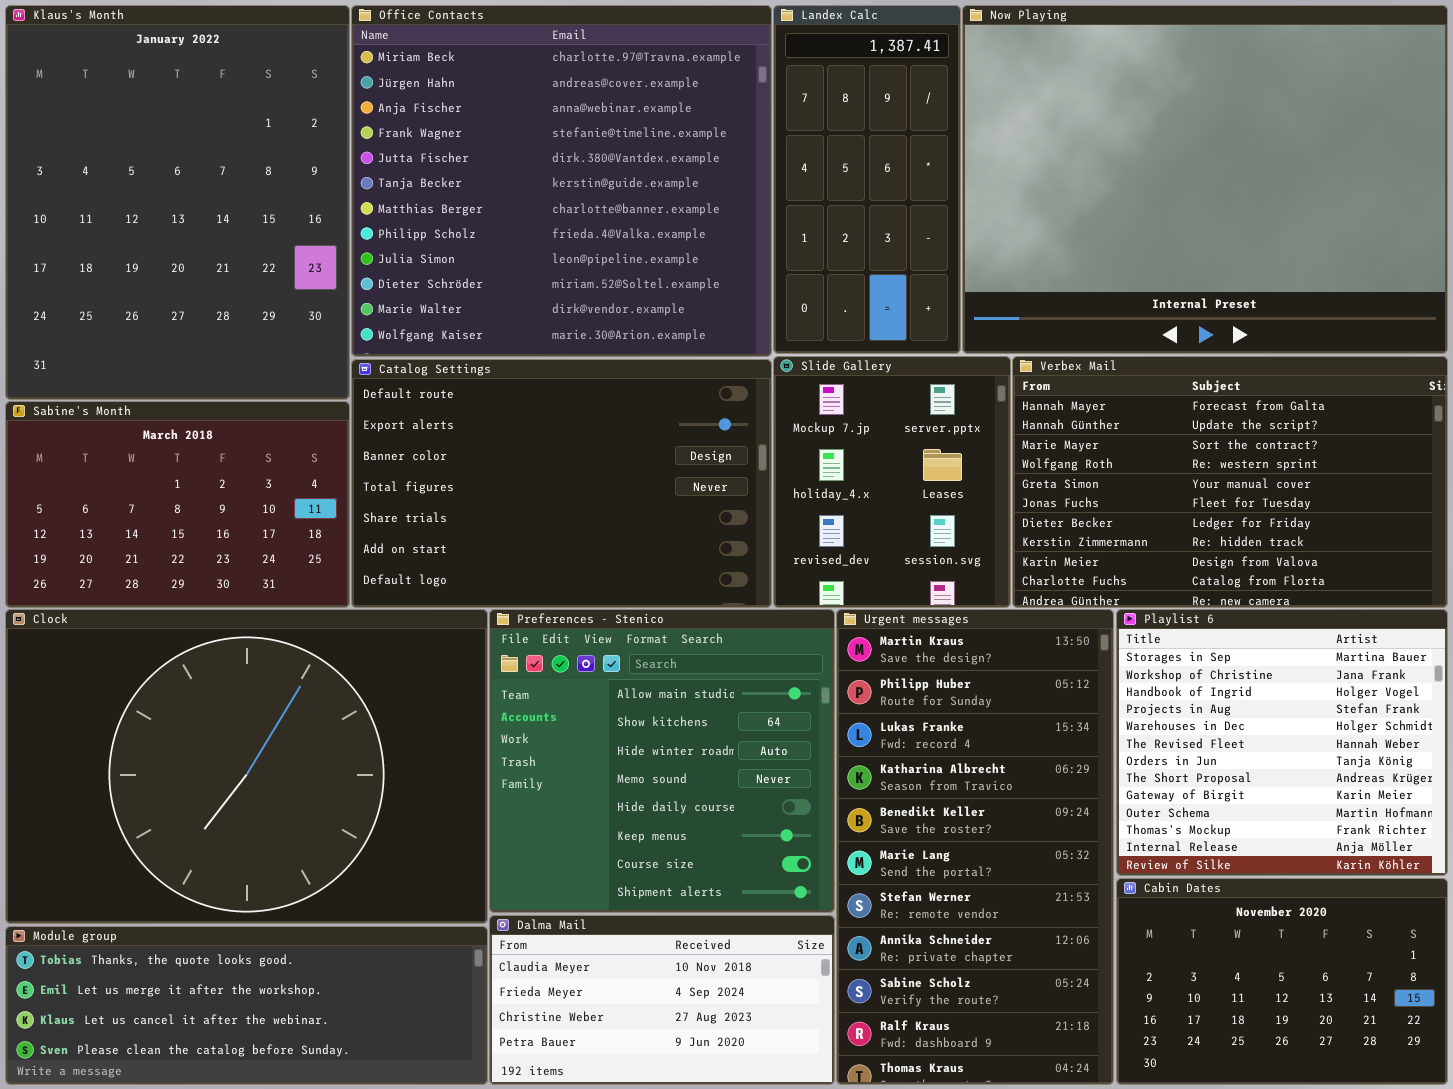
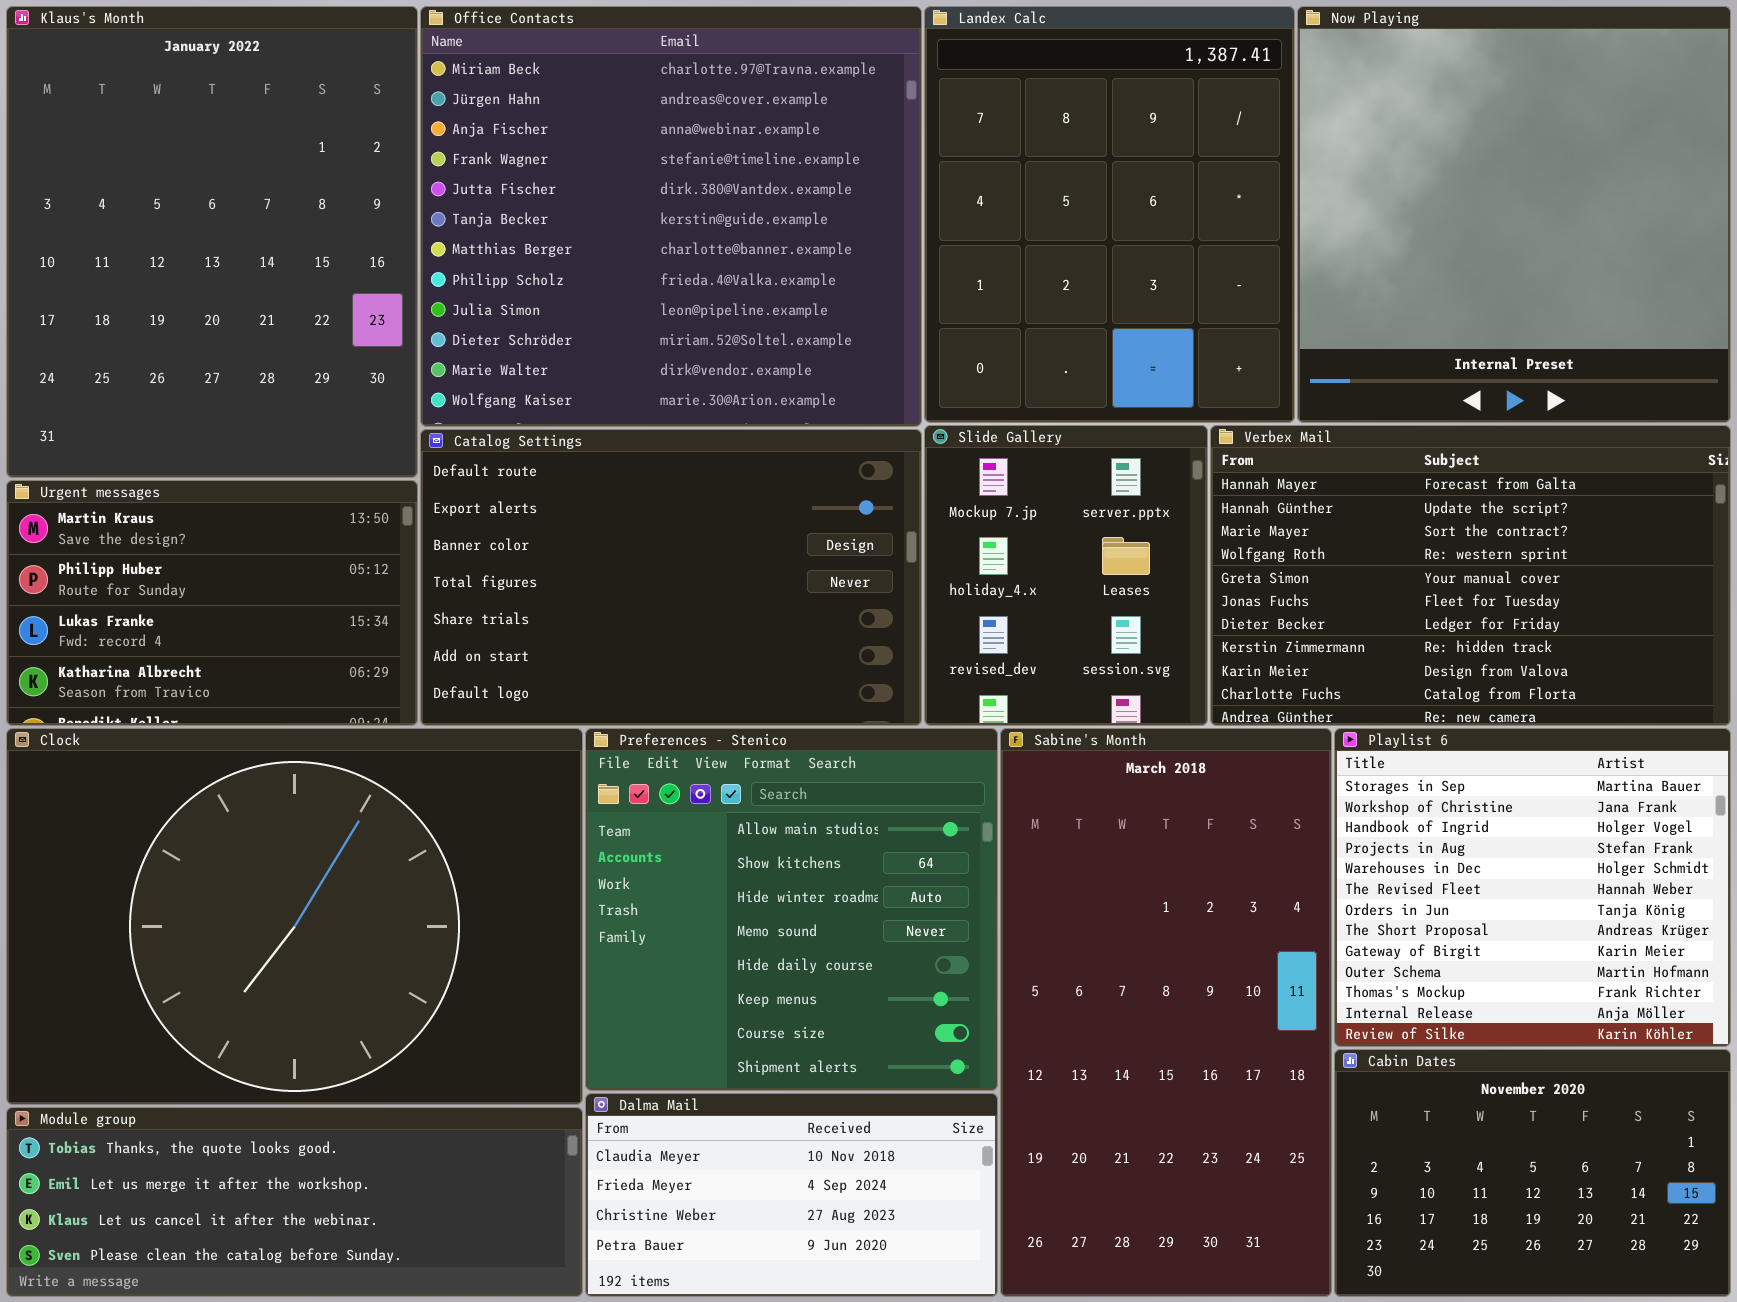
Landex Calc: [773,5,961,354] -> [924,6,1295,423], resized
Now Playing: [962,5,1448,354] -> [1297,6,1731,423], resized
Sabine's Month: [5,401,350,608] -> [1000,728,1332,1297], moved, resized
Urgent messages: [836,609,1114,1085] -> [6,480,418,726], moved, resized

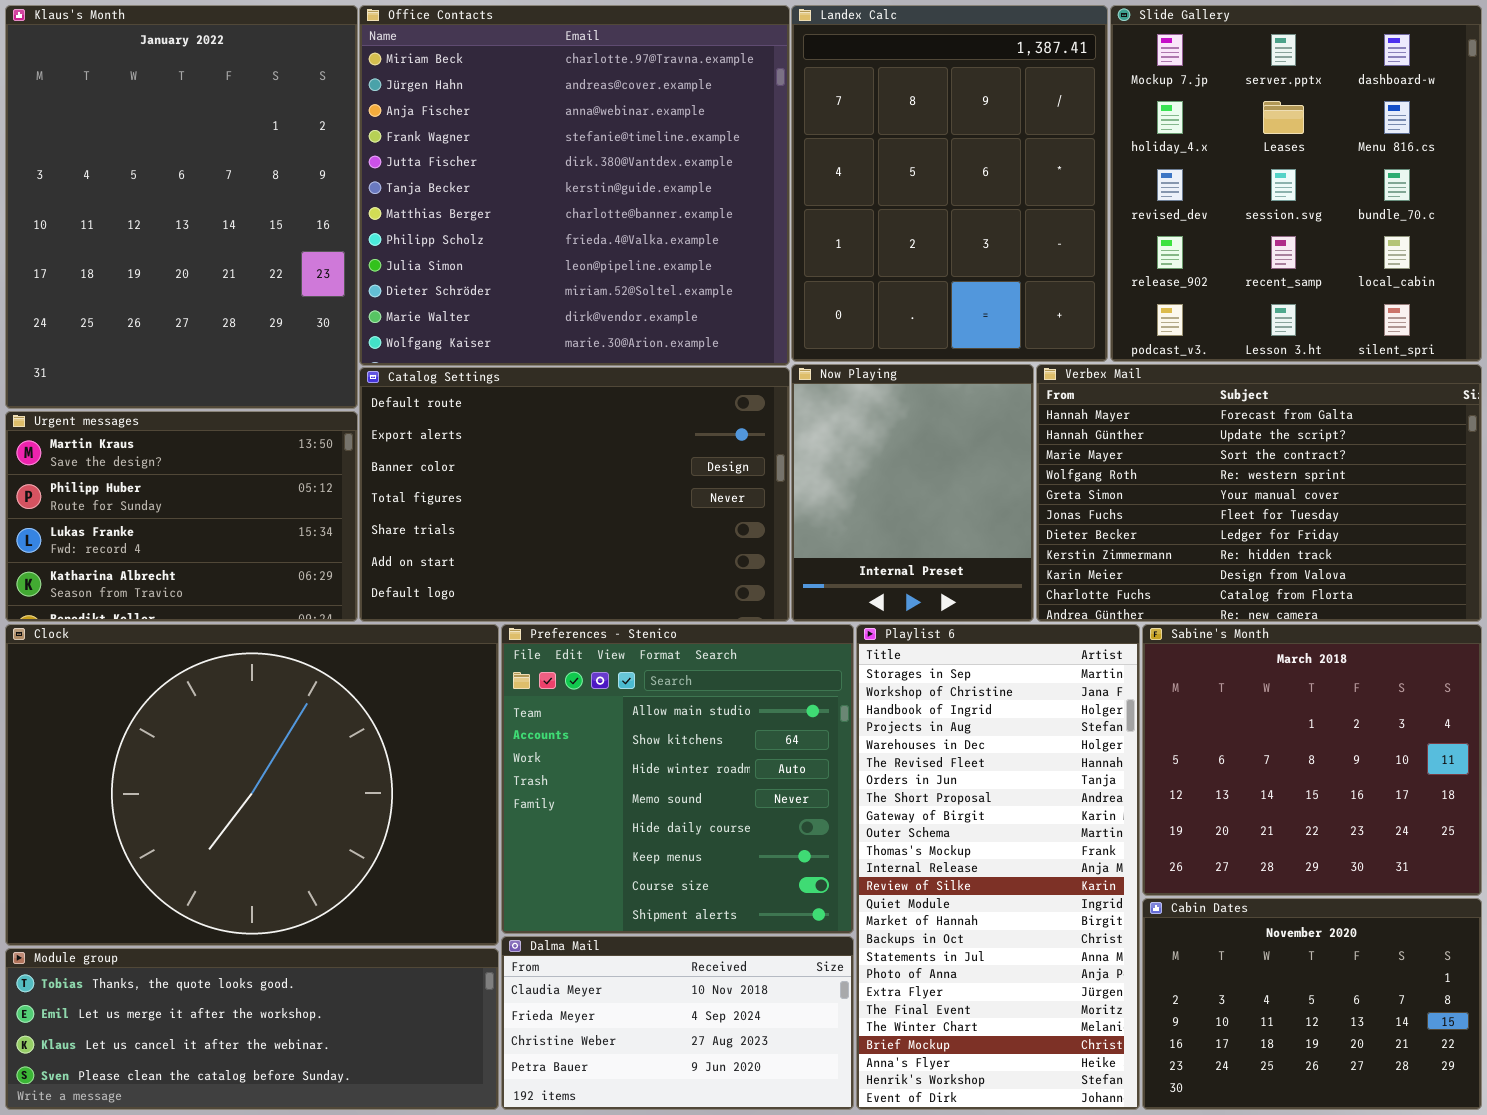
Now Playing: [1297,6,1731,423] -> [791,364,1034,622], moved, resized
Slide Gallery: [924,425,1208,726] -> [1110,5,1482,362], moved, resized
Sabine's Month: [1000,728,1332,1297] -> [1142,624,1482,896], moved, resized
Playlist 6: [1334,728,1731,1047] -> [856,624,1140,1110], moved, resized

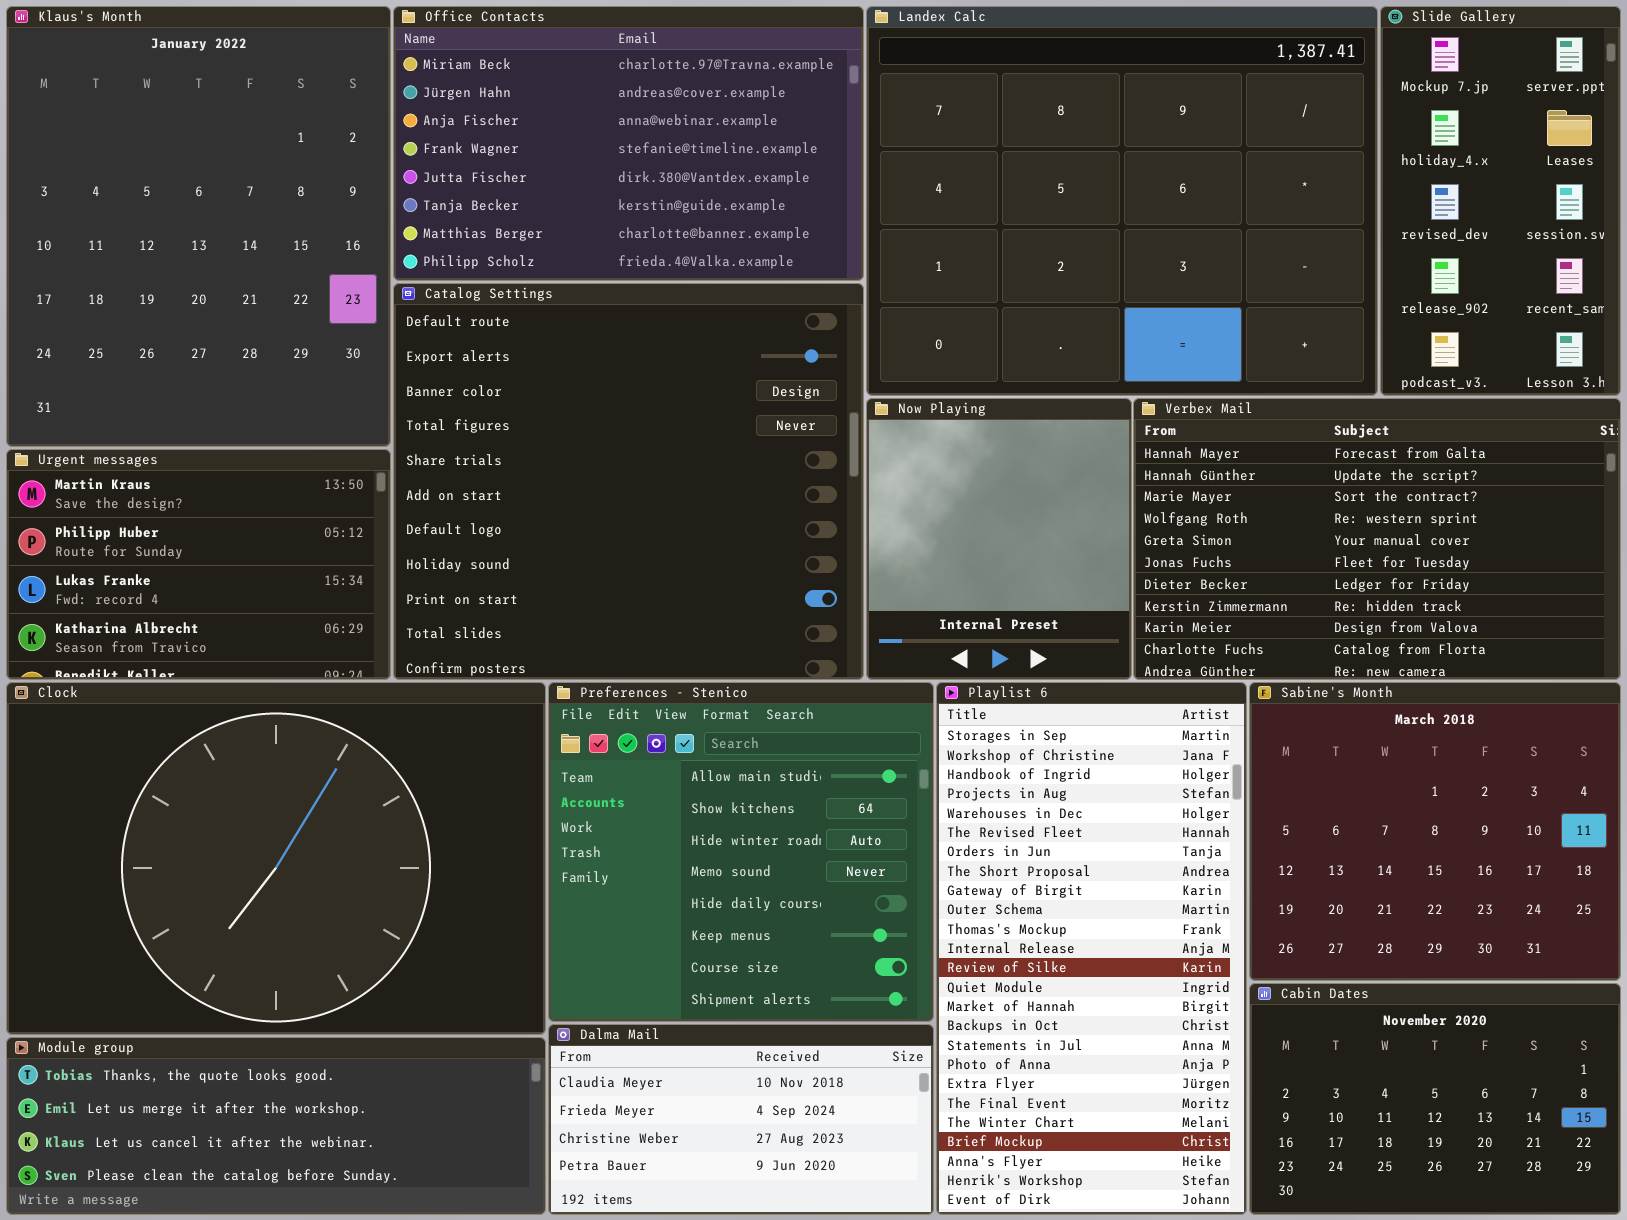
Office Contacts: [359,5,790,366] -> [393,6,864,281], resized
Landex Calc: [791,5,1108,362] -> [866,6,1378,396], resized
Slide Gallery: [1110,5,1482,362] -> [1380,6,1621,396], resized
Catalog Settings: [359,367,790,622] -> [393,283,864,680], resized

